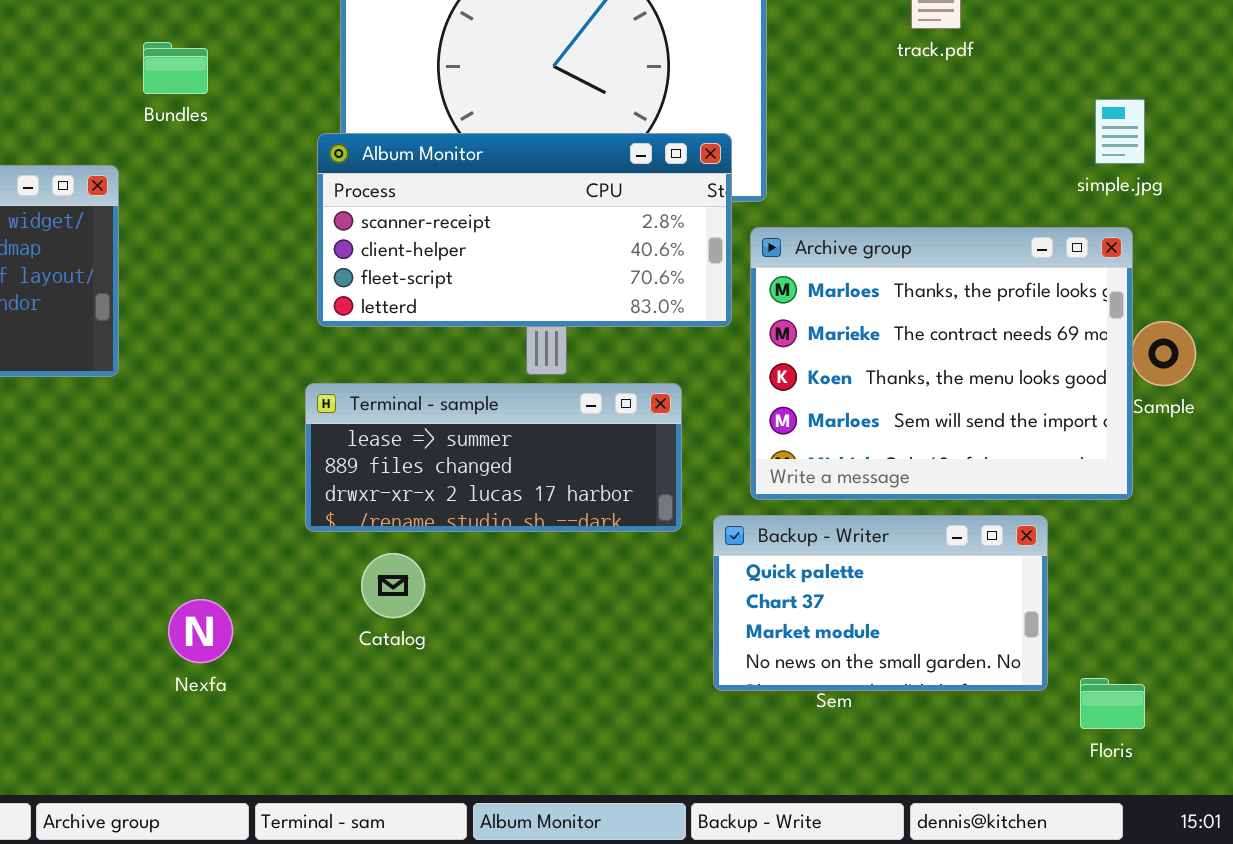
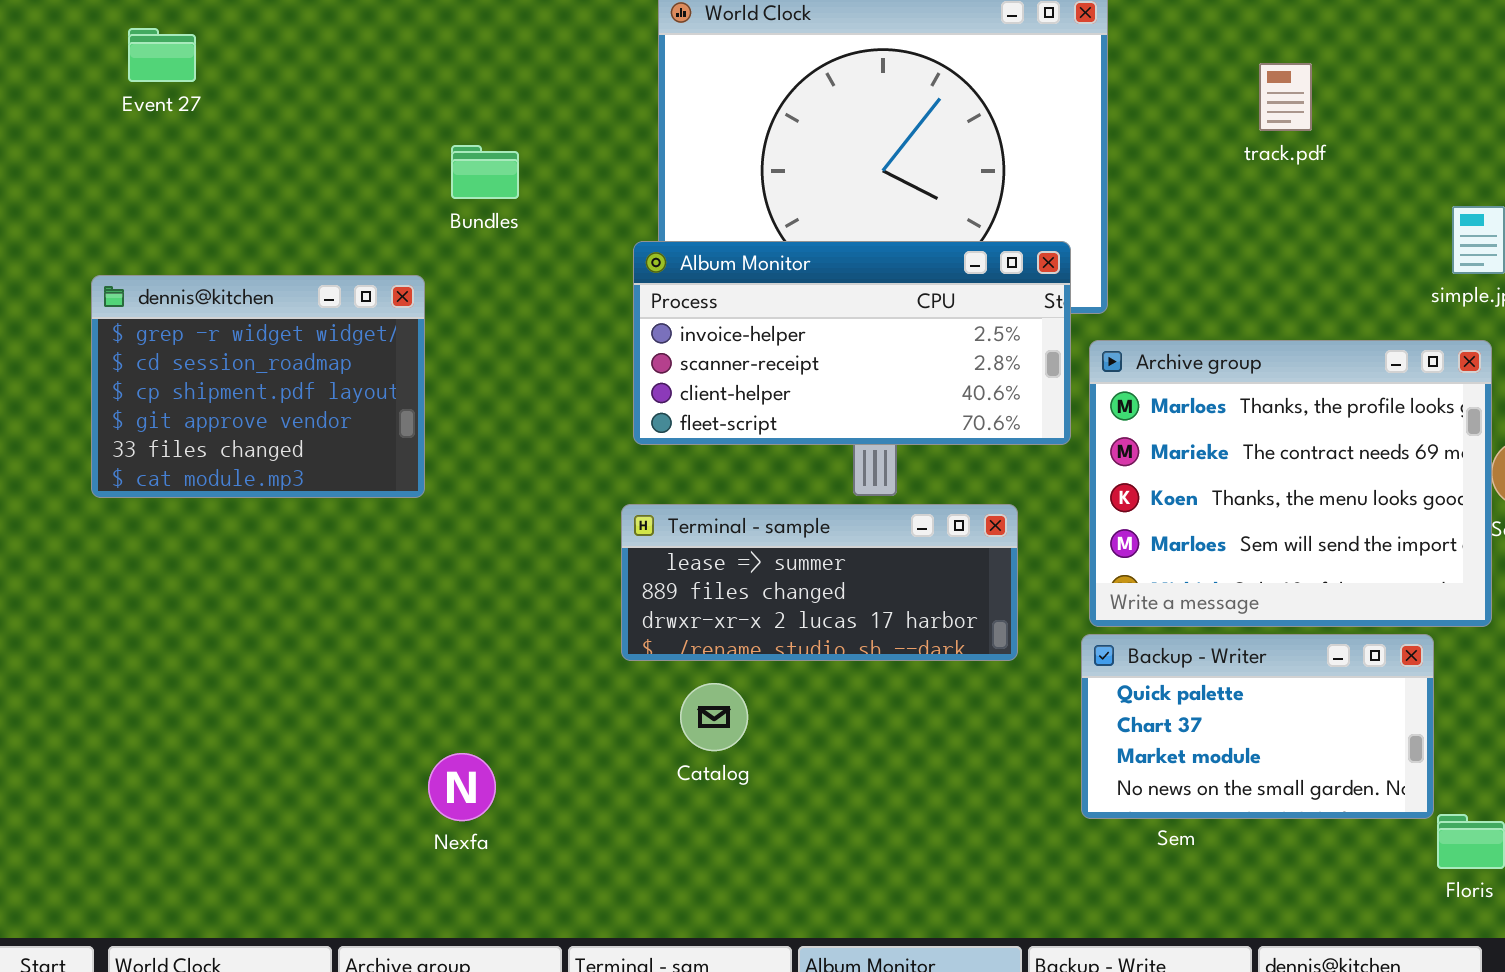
Album Monitor: [317,133,732,327] -> [633,241,1071,445], scrolled up 1 row
Backup - Writer: [713,515,1048,691] -> [1081,634,1434,819], moved
Nexfa: [168,599,233,663] -> [428,753,496,821], moved

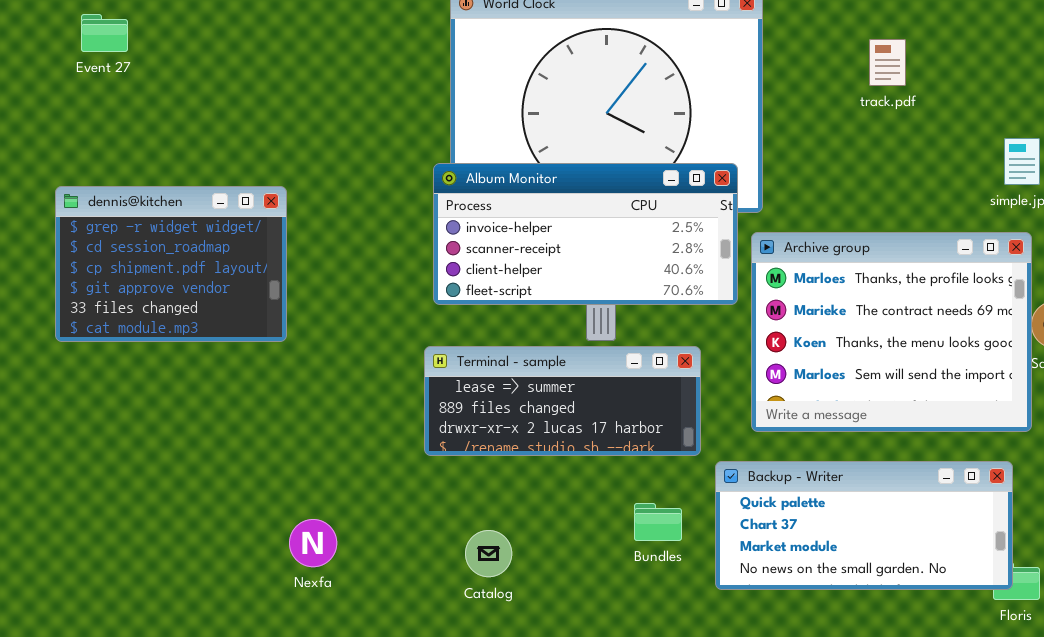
Bundles: [451,145,519,199] -> [634,503,682,541], moved
Backup - Writer: [1081,634,1434,819] -> [715,461,1013,590], moved, resized
Catalog: [680,683,748,751] -> [465,530,512,577], moved

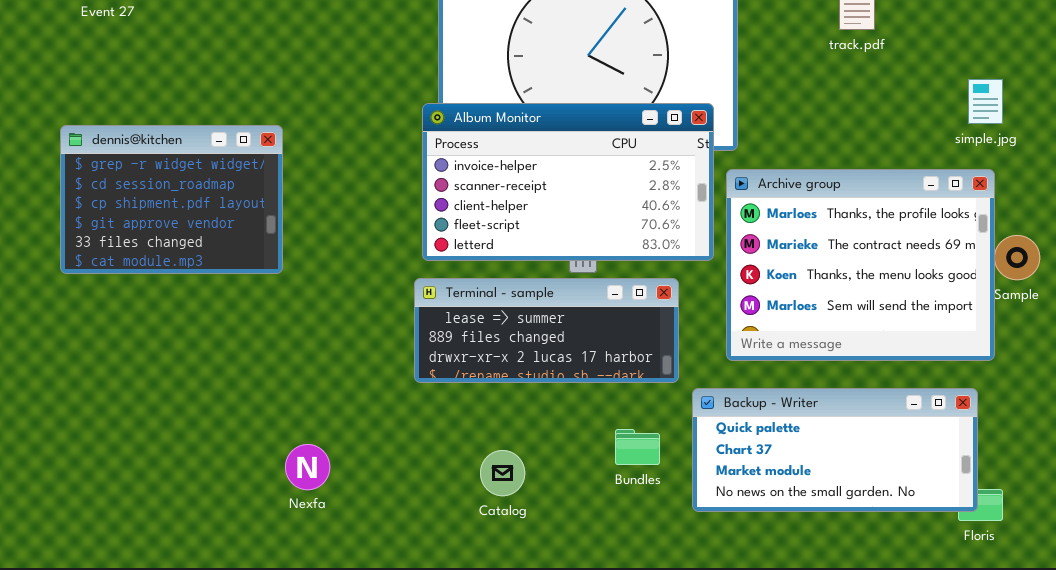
Album Monitor: [433,163,738,305] -> [422,103,714,261], resized
Catalog: [465,530,512,577] -> [480,450,525,496], moved

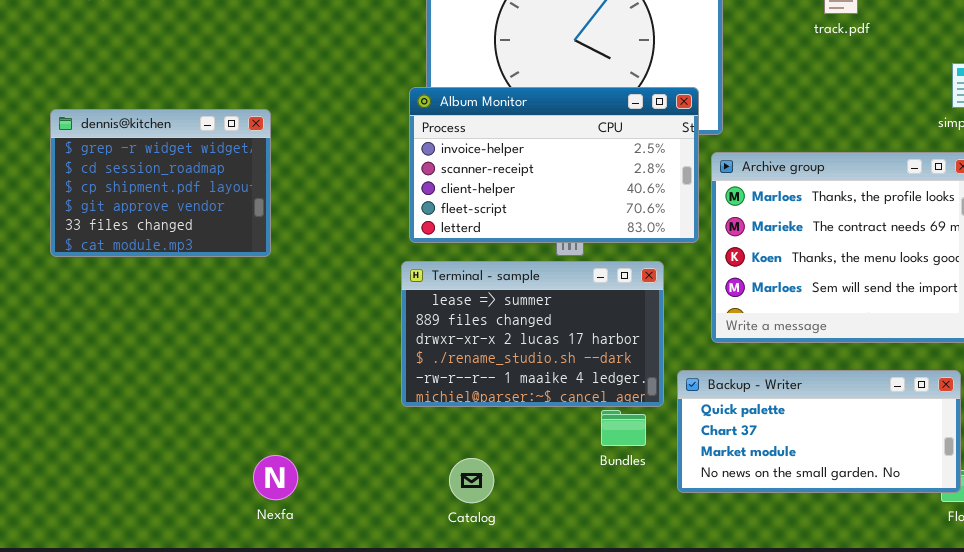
Terminal - sample: [414,278,679,383] -> [401,261,664,407], resized
Nexfa: [285,444,330,490] -> [253,455,298,500], moved
Catalog: [480,450,525,496] -> [449,458,494,503], moved

